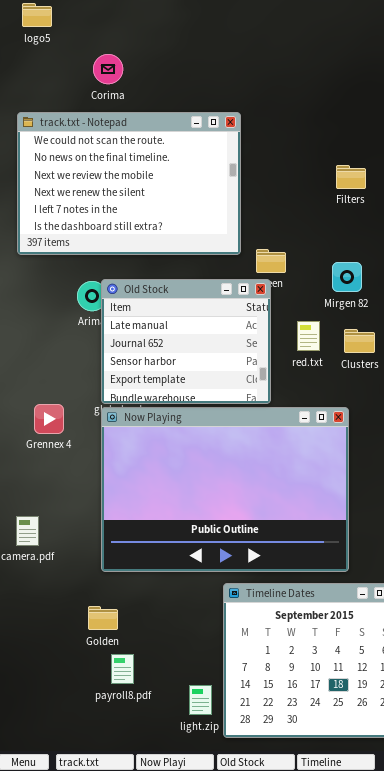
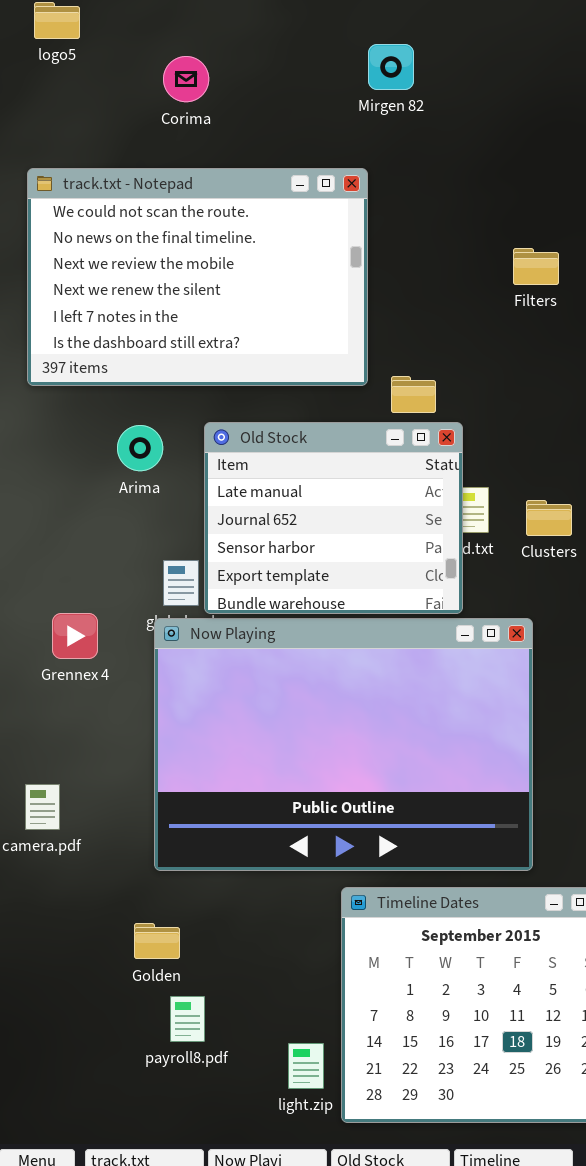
Corima: [93,54,123,84] -> [163,56,209,102], moved
Mirgen 82: [332,262,362,292] -> [368,44,414,90], moved
Old Stock: [101,279,271,404] -> [204,422,463,614], moved

